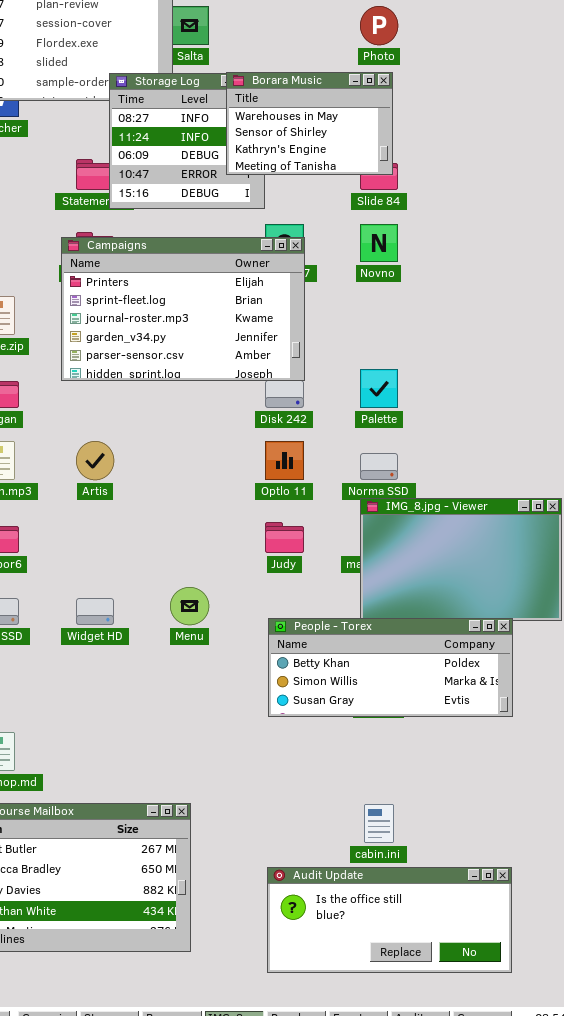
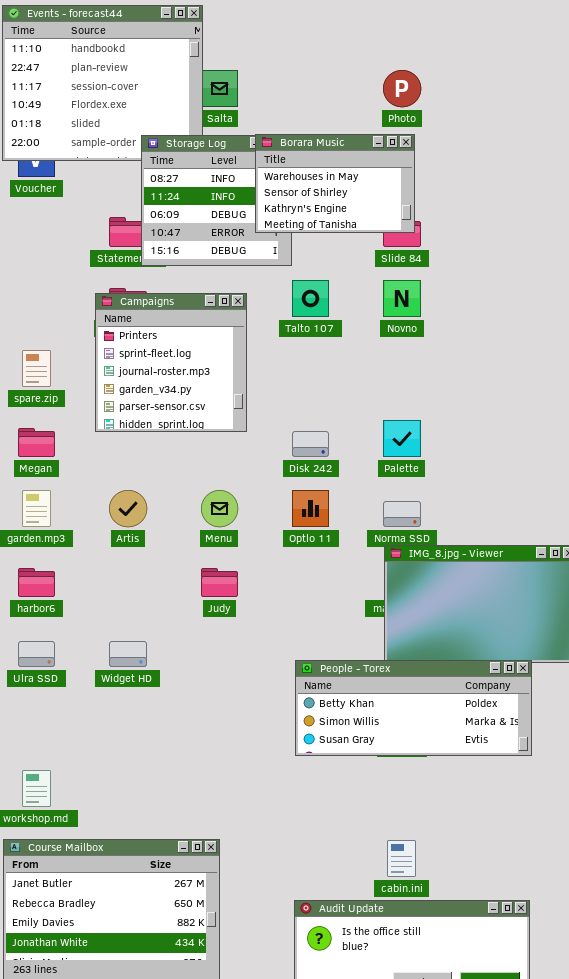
Campaigns: [61,237,305,381] -> [95,293,247,432], resized
Judy: [265,522,304,553] -> [201,568,238,597], moved
Menu: [170,587,209,625] -> [201,490,238,527], moved

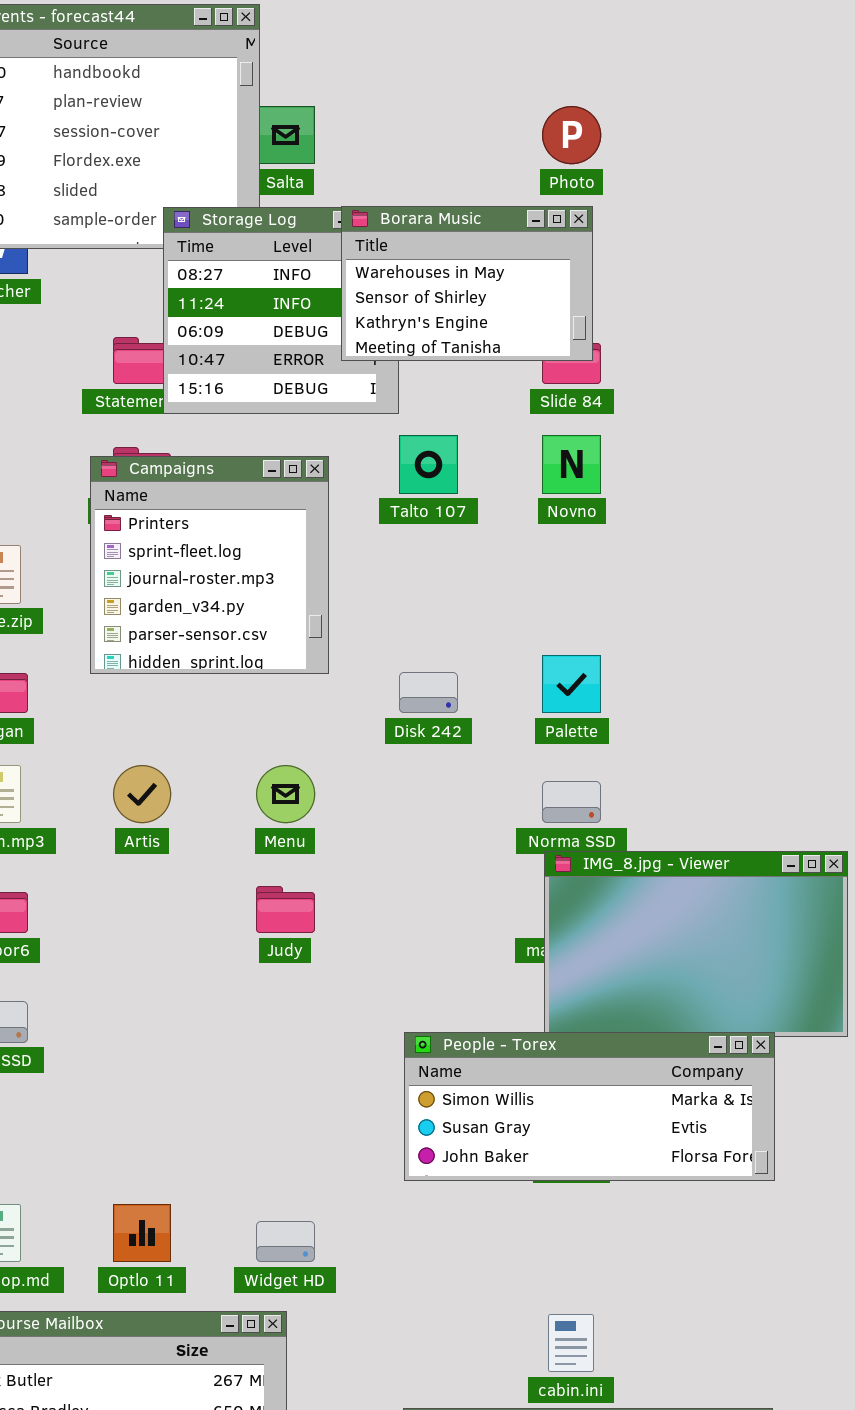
Optlo 11: [292,490,329,527] -> [113,1204,171,1262], moved
Widget HD: [109,641,147,667] -> [256,1221,315,1262], moved
People - Torex: [295,660,532,756] -> [404,1032,775,1181], scrolled down 1 row

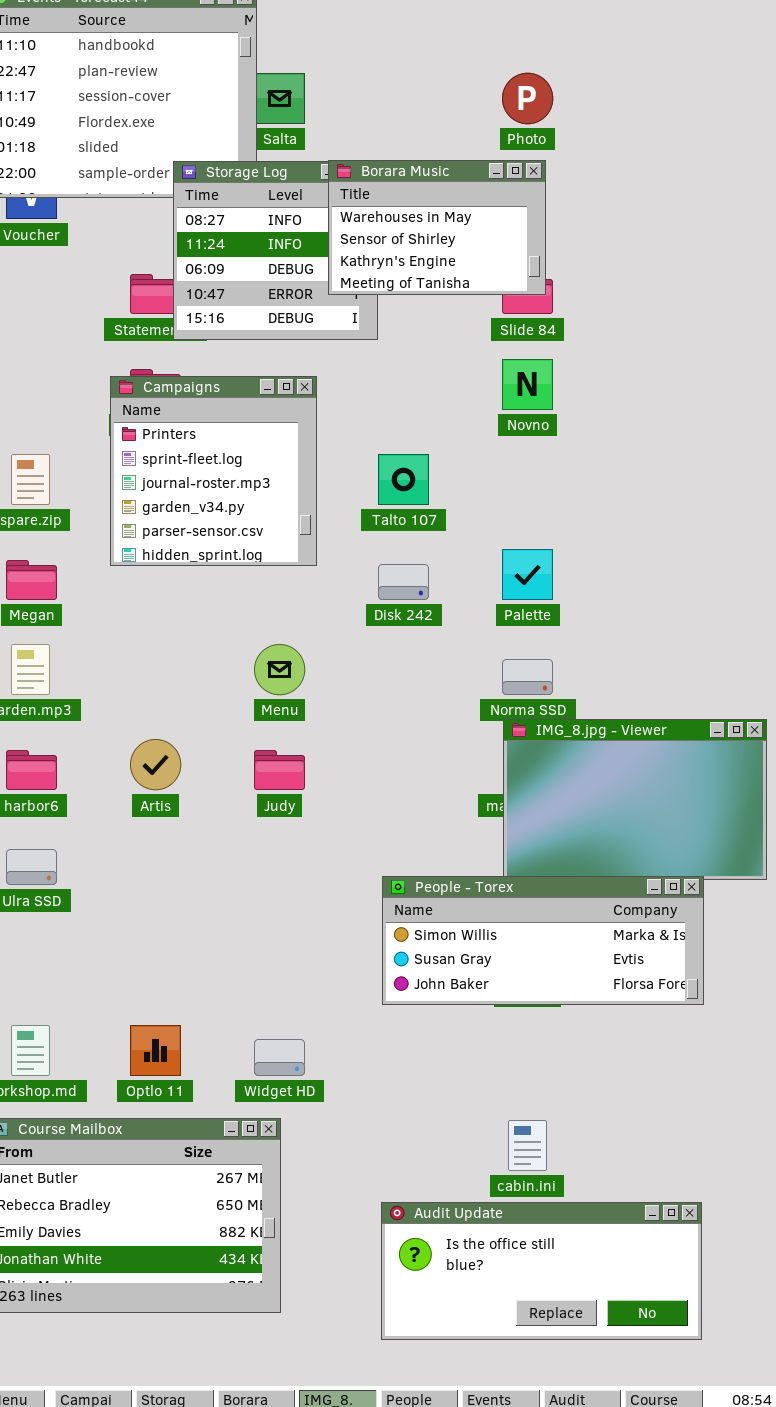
Talto 107: [399,435,458,494] -> [378,454,429,505], moved
Artis: [113,765,171,823] -> [130,739,181,790], moved

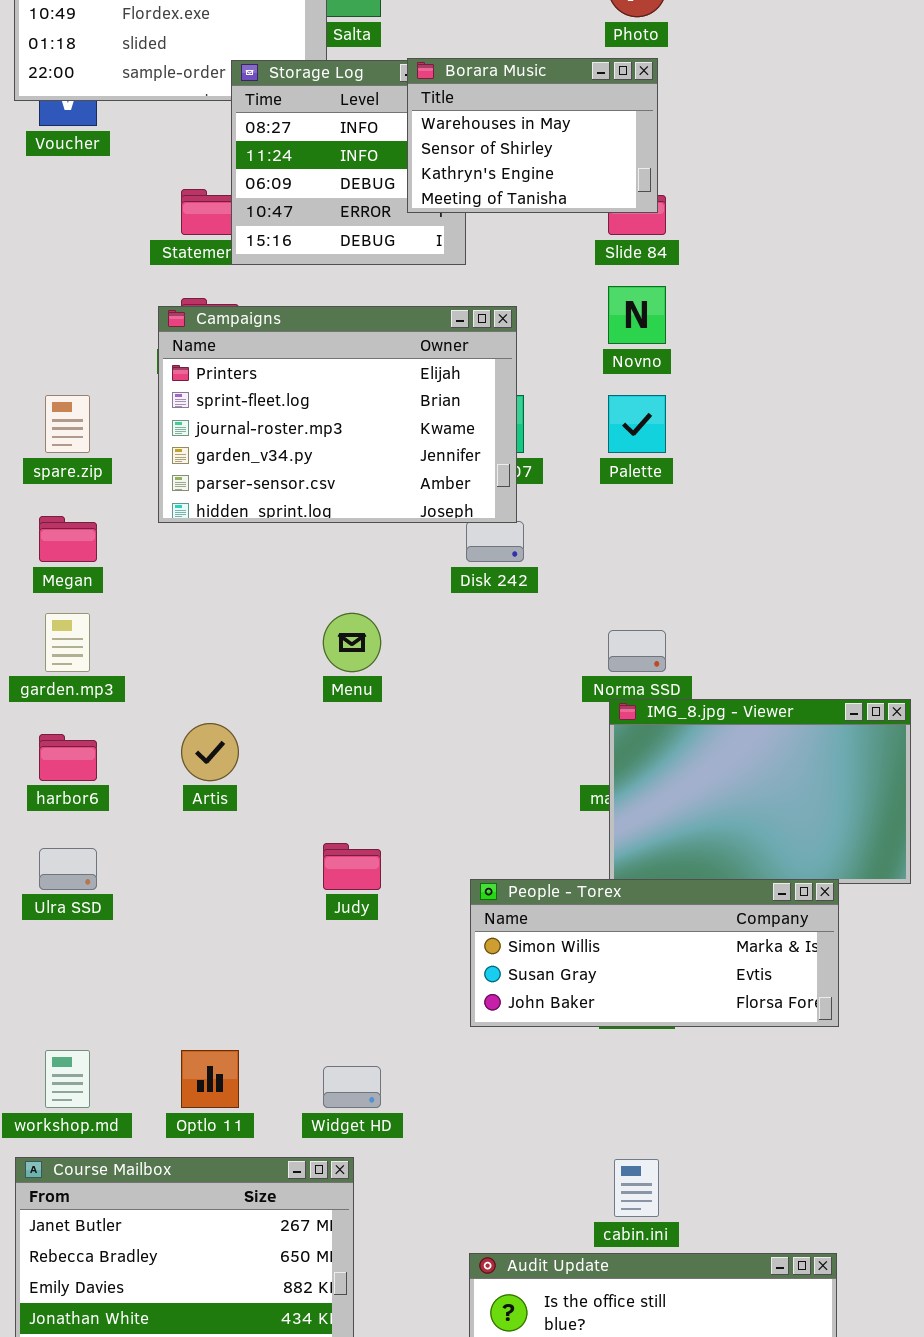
Campaigns: [110,376,317,566] -> [158,306,517,523], resized
Palette: [502,549,553,600] -> [608,395,666,453], moved
Judy: [254,750,305,790] -> [323,843,381,890], moved

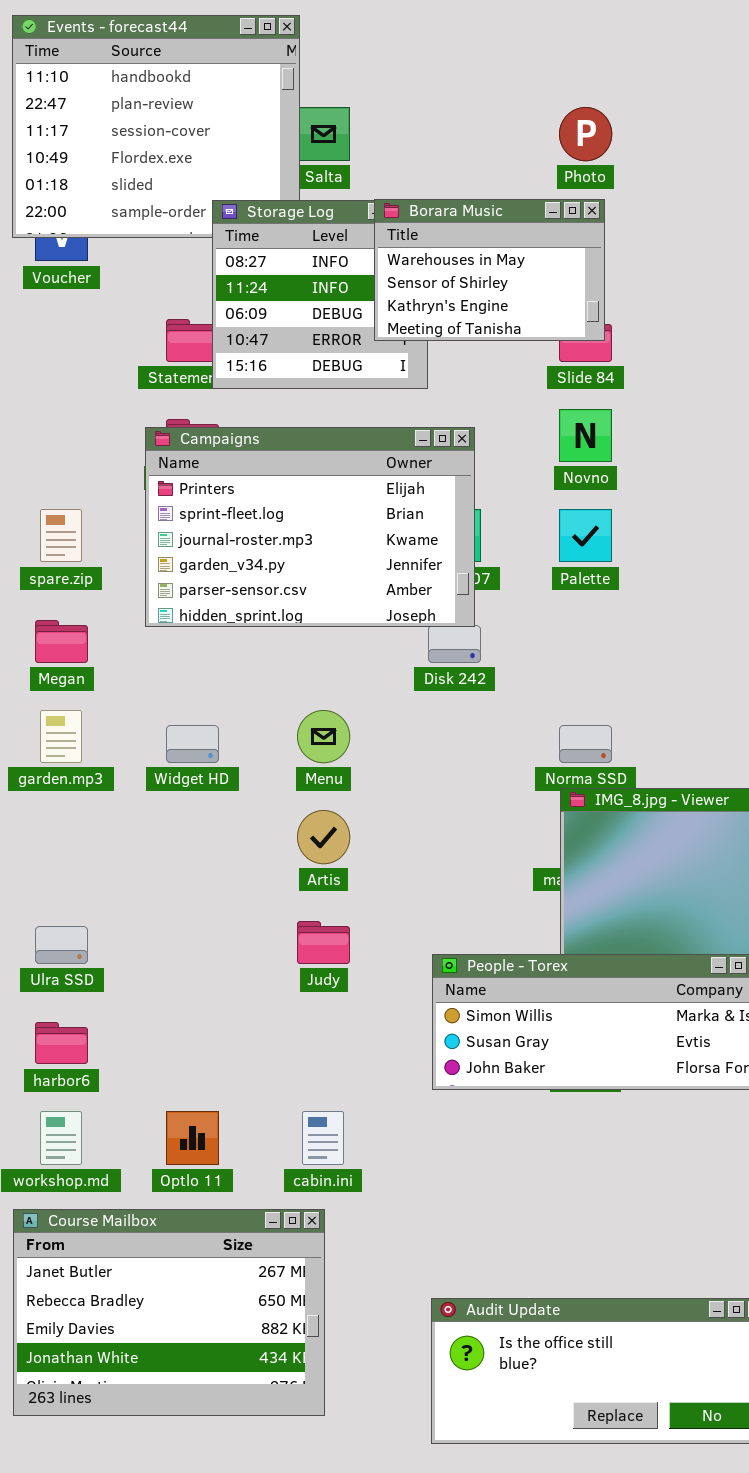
Artis: [181,723,239,781] -> [297,810,350,864], moved
harbor6: [39,734,97,781] -> [35,1022,88,1064], moved
Widget HD: [323,1066,381,1108] -> [166,725,219,763], moved
cabin.ini: [614,1159,659,1217] -> [302,1111,344,1165], moved

